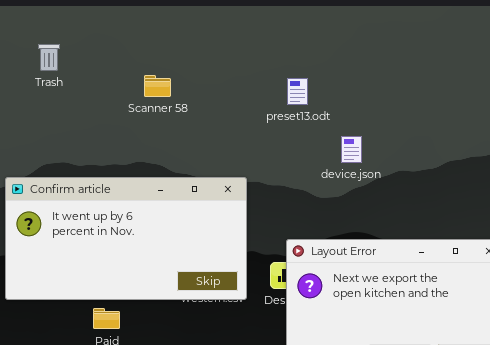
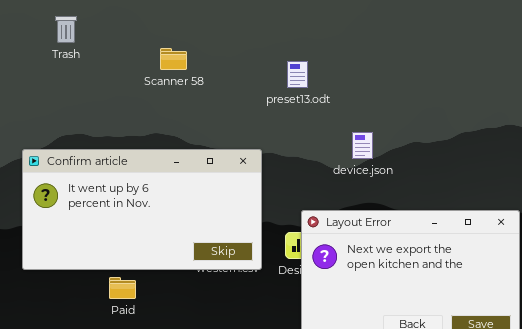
preset13.odt: [287,78,308,105] -> [287,61,308,88], moved
device.json: [341,136,362,163] -> [352,132,373,159], moved

